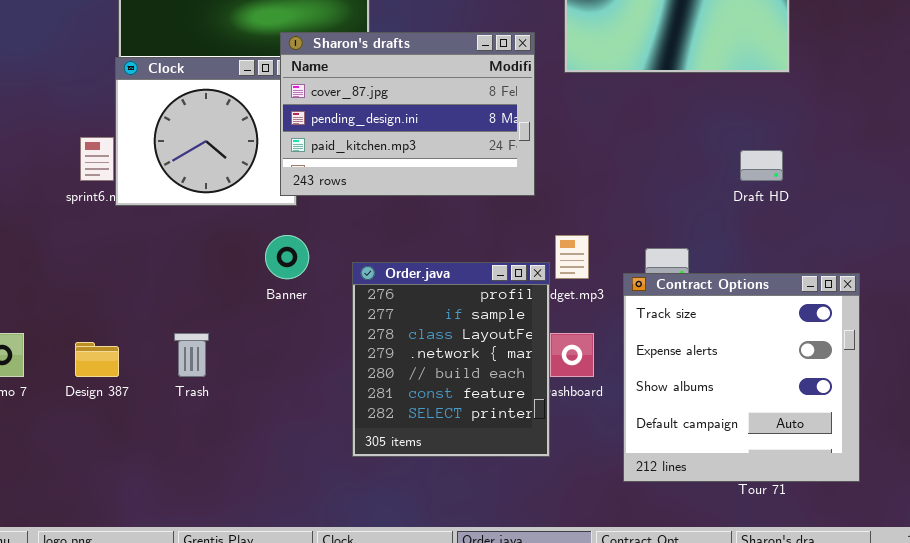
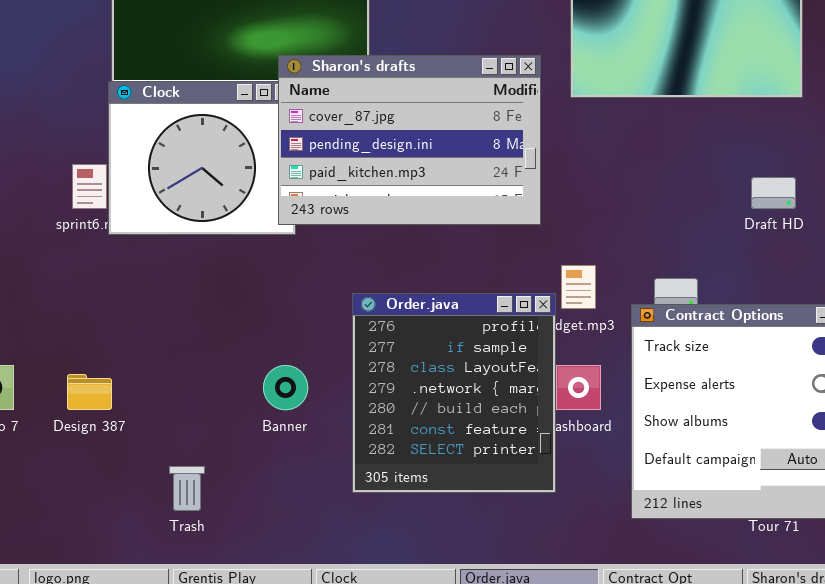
Banner: [265,235,309,279] -> [263,365,308,410], moved
Trash: [174,333,209,377] -> [169,466,205,511], moved

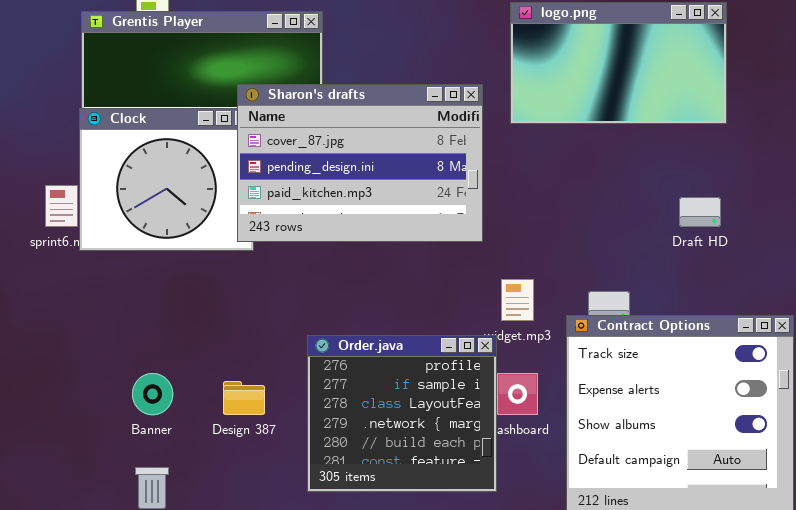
Order.java: [352,293,556,493] -> [307,335,497,492], resized
Banner: [263,365,308,410] -> [132,373,173,415], moved
Design 387: [67,374,112,410] -> [223,381,265,415], moved

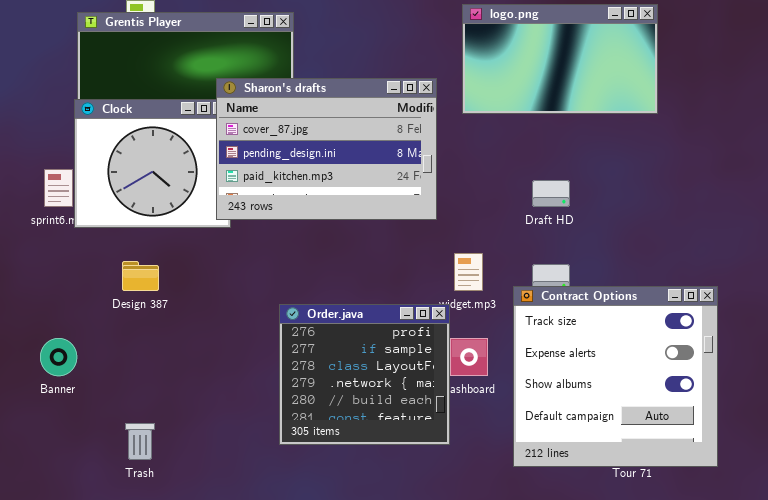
Draft HD: [679,197,721,227] -> [532,180,570,207], moved
Banner: [132,373,173,415] -> [40,338,77,376], moved
Design 387: [223,381,265,415] -> [122,261,159,291], moved

